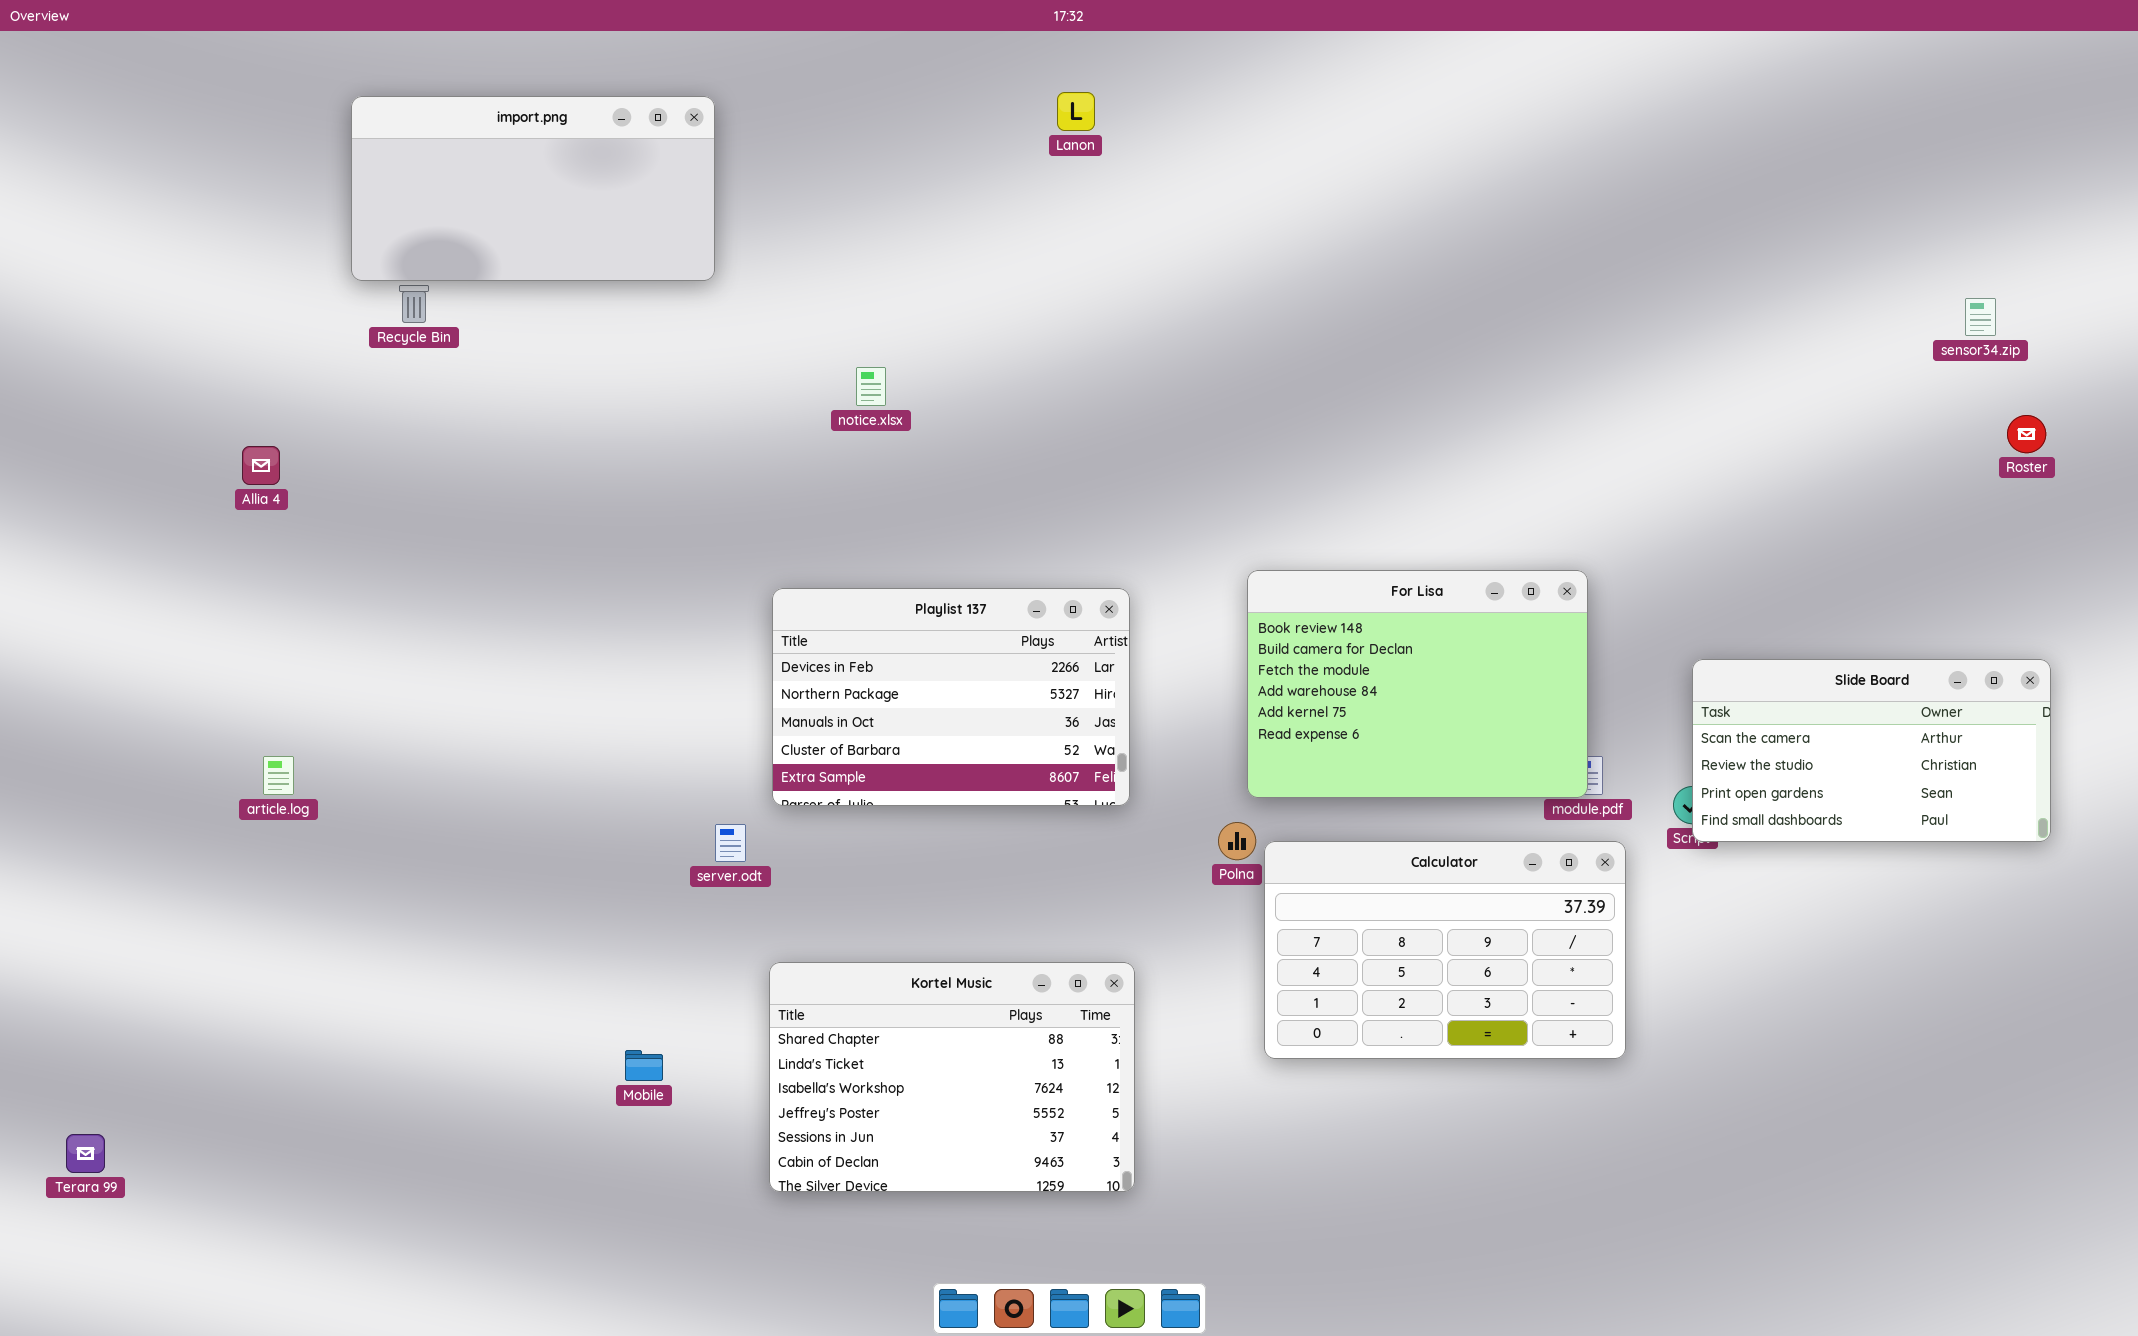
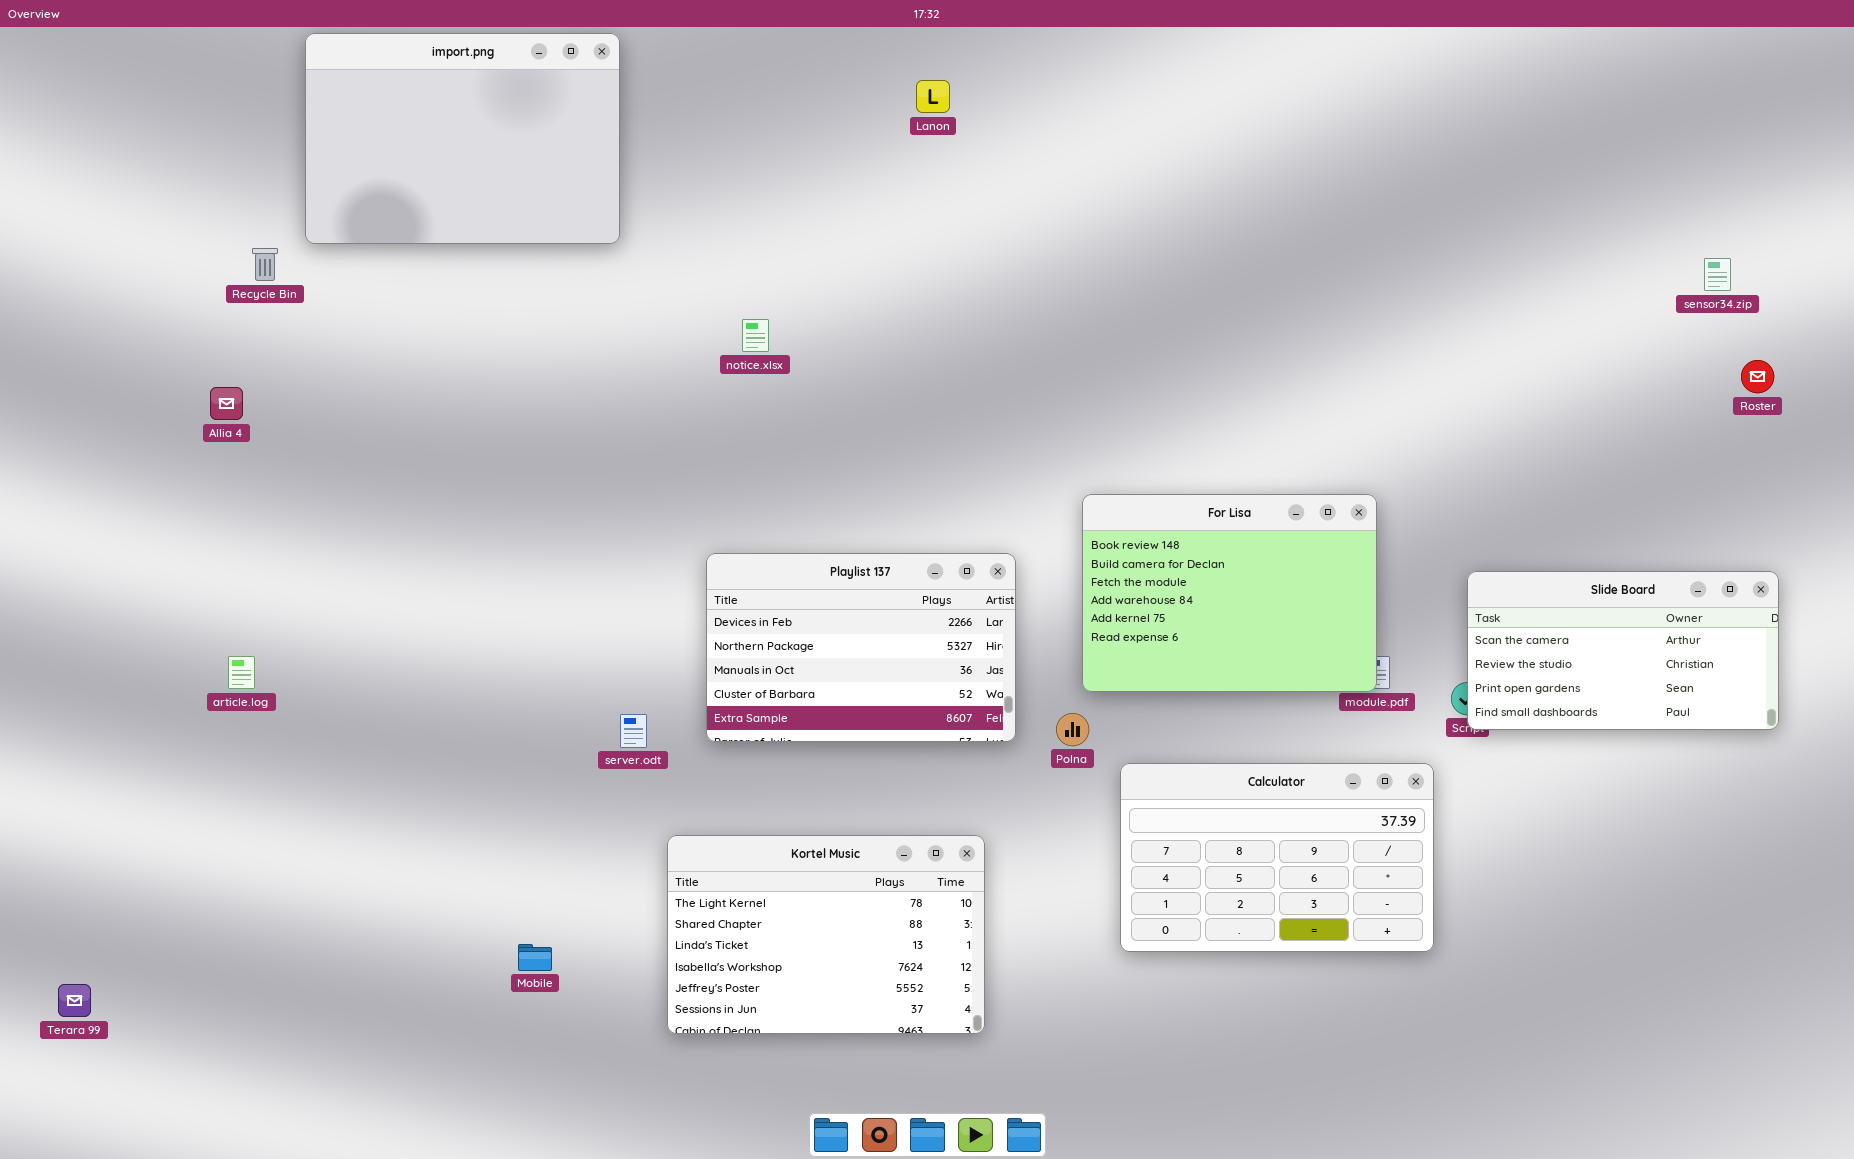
import.png: [351,96,715,281] -> [305,33,620,244], resized
Recycle Bin: [399,285,429,323] -> [252,248,278,281], moved
Playlist 137: [772,588,1130,806] -> [706,553,1016,742], moved
Calculator: [1264,841,1626,1059] -> [1120,763,1434,952], moved
Kortel Music: [769,962,1135,1192] -> [667,835,985,1034], scrolled up 1 row
Mobile: [625,1050,663,1081] -> [518,944,552,971], moved

